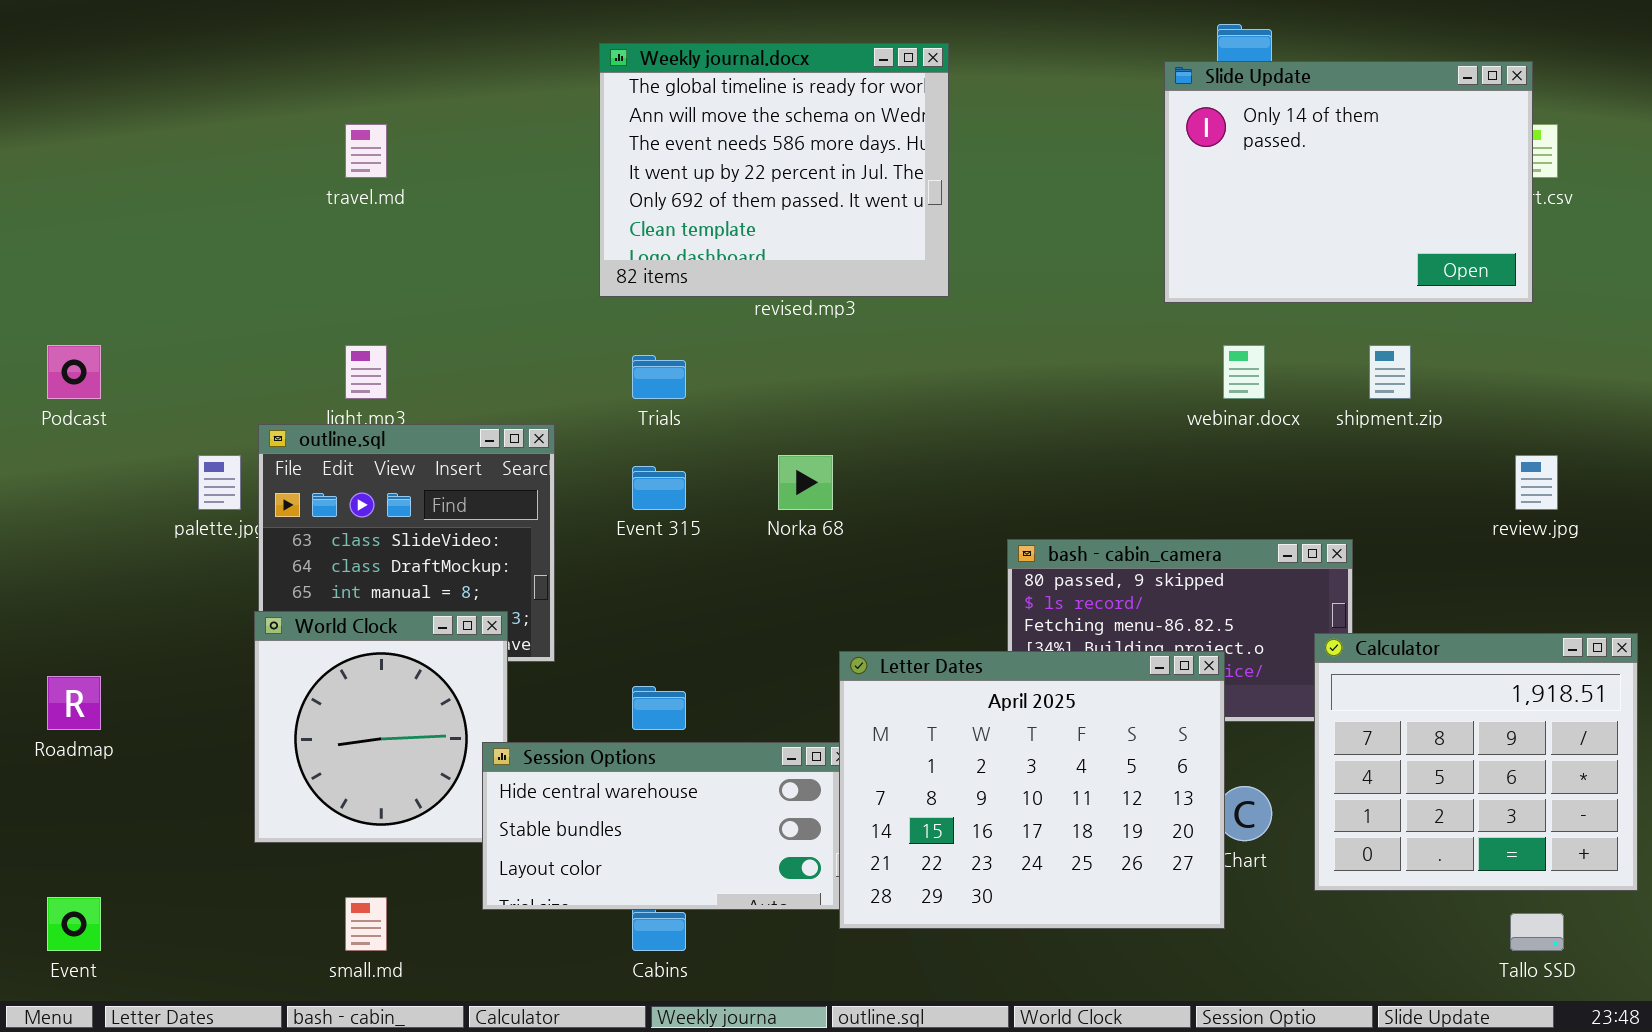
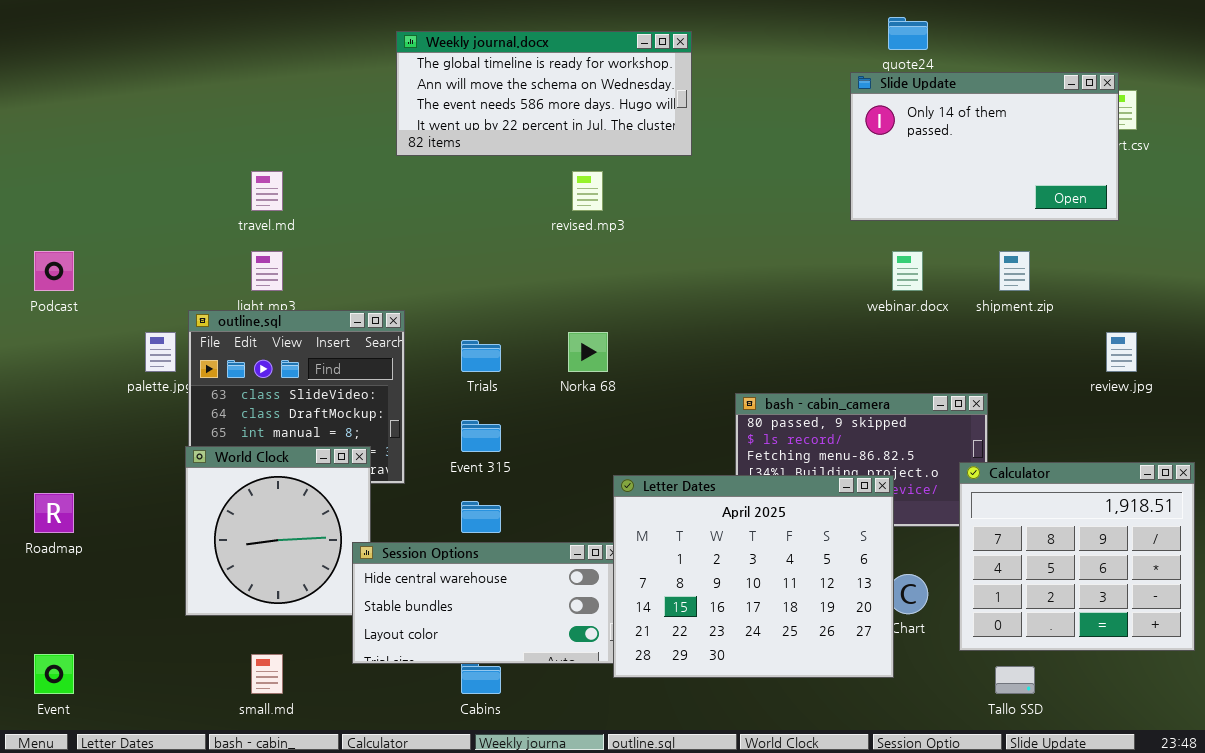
Weekly journal.docx: [599,43,949,297] -> [396,31,692,156], resized
Slide Update: [1164,61,1533,303] -> [850,72,1119,221], resized
travel.md: [345,124,387,178] -> [251,171,283,211], moved
Trials: [632,355,686,399] -> [461,340,501,372], moved
Event 315: [632,466,686,510] -> [461,420,501,452], moved
Tallo SSD: [1510,913,1564,951] -> [995,666,1035,694], moved

